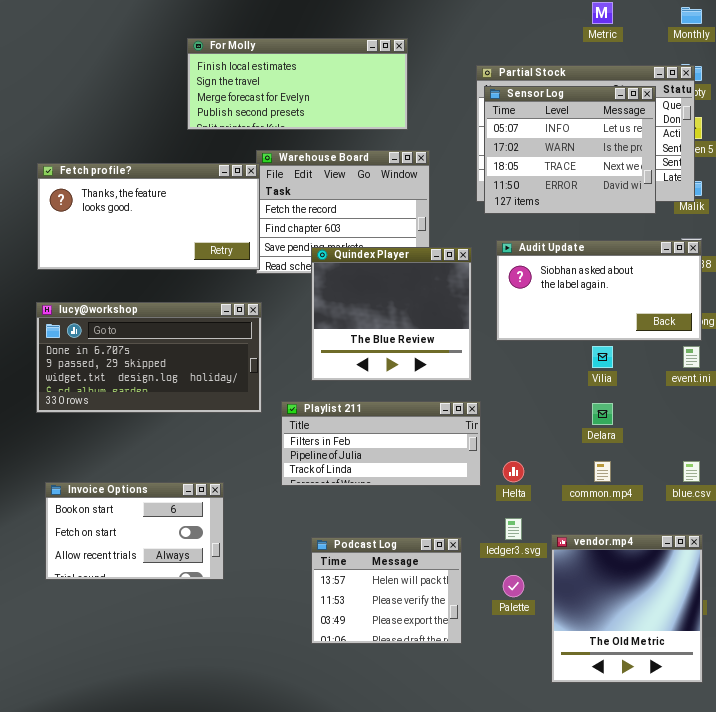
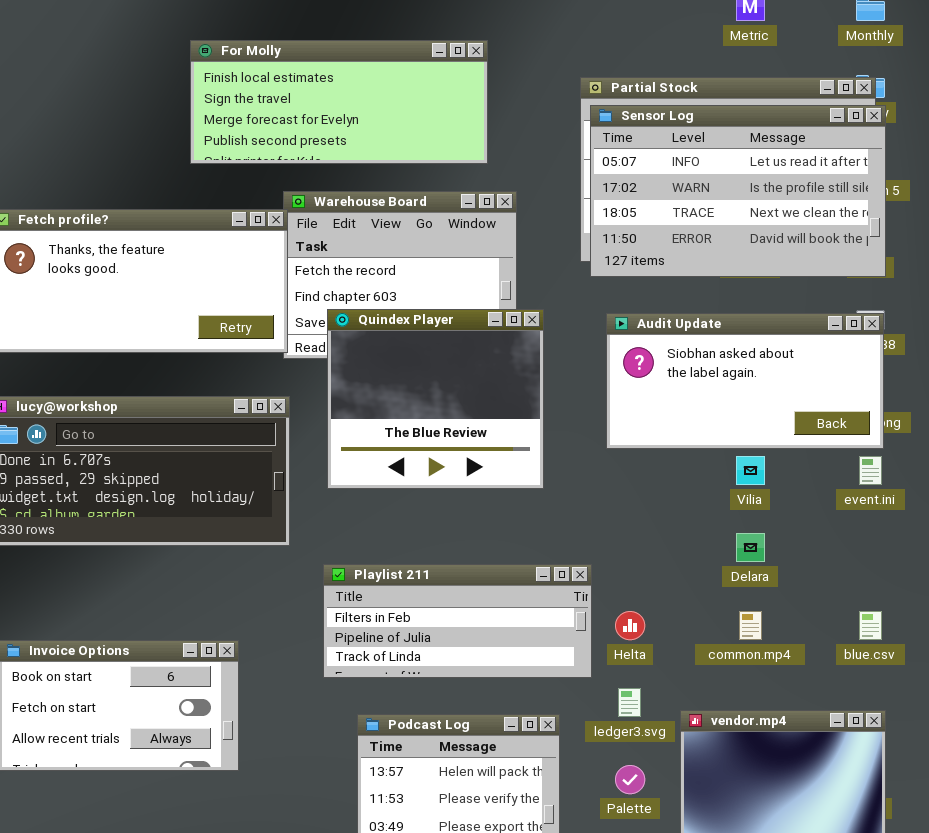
Sensor Log: [484,86,656,214] -> [590,105,886,277], resized
Quindex Player: [311,247,472,381] -> [327,309,544,489], moved
Playlist 211: [281,401,481,486] -> [323,564,592,678], moved

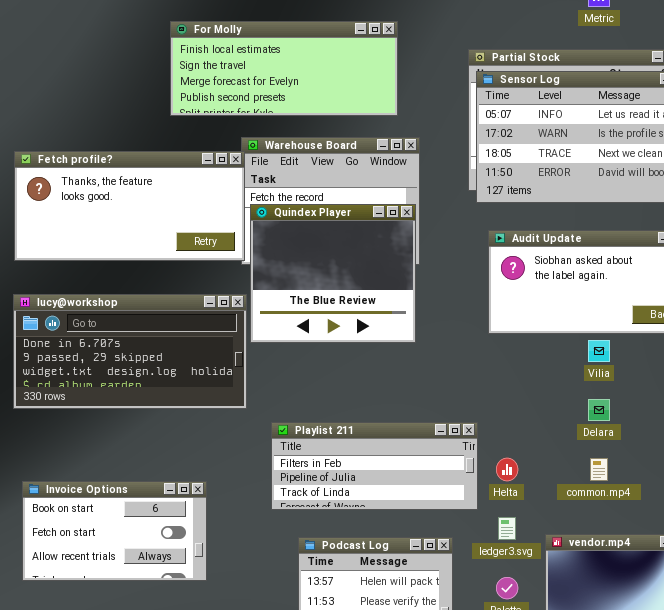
Quindex Player: [327,309,544,489] -> [250,204,416,343], moved

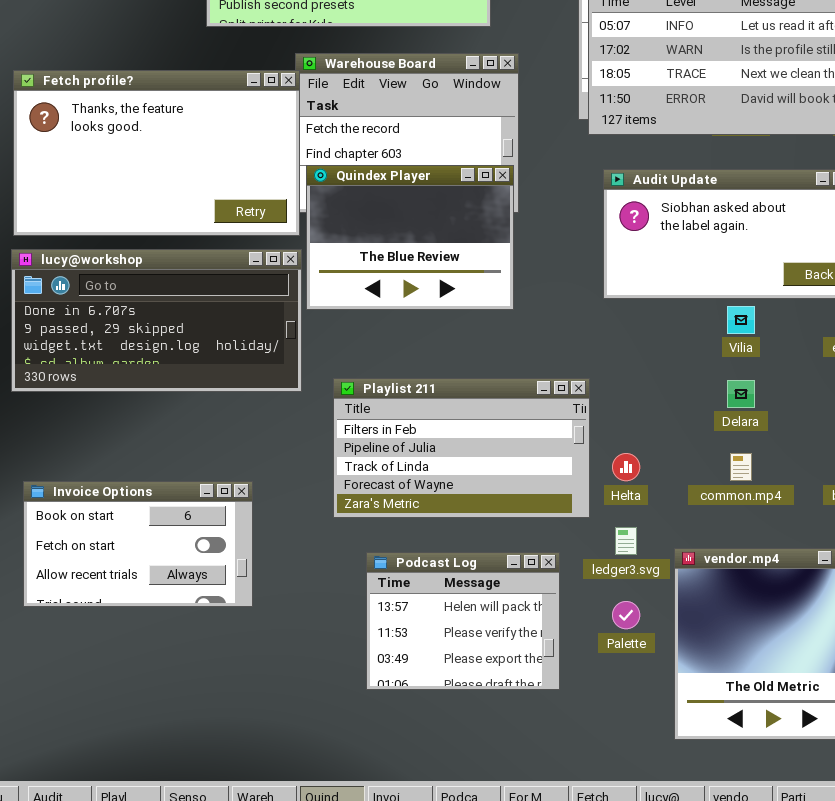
Fetch profile?: [14,151,245,261] -> [13,70,300,236], resized
Quindex Player: [250,204,416,343] -> [306,165,514,310], resized
Playlist 211: [271,422,478,510] -> [333,378,590,518], resized

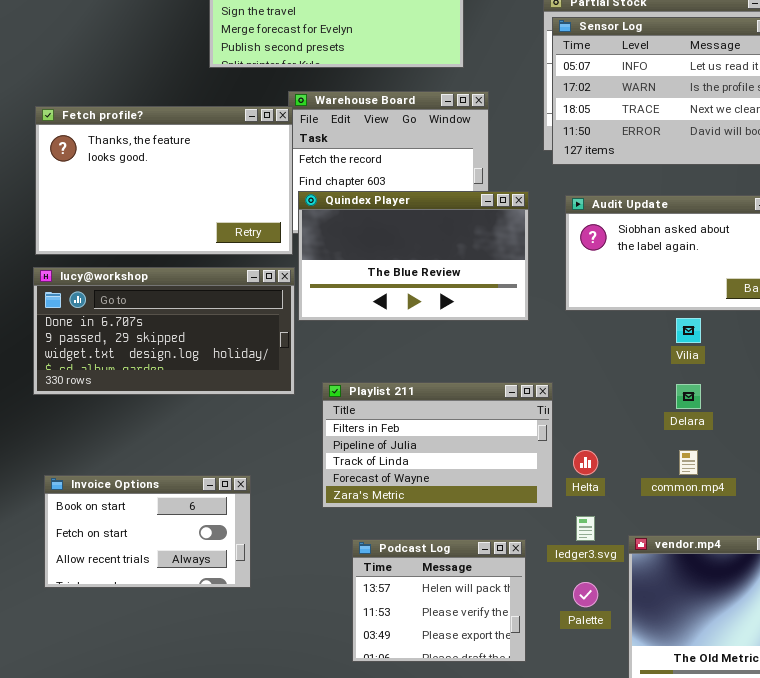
Quindex Player: [306,165,514,310] -> [298,191,529,321], resized

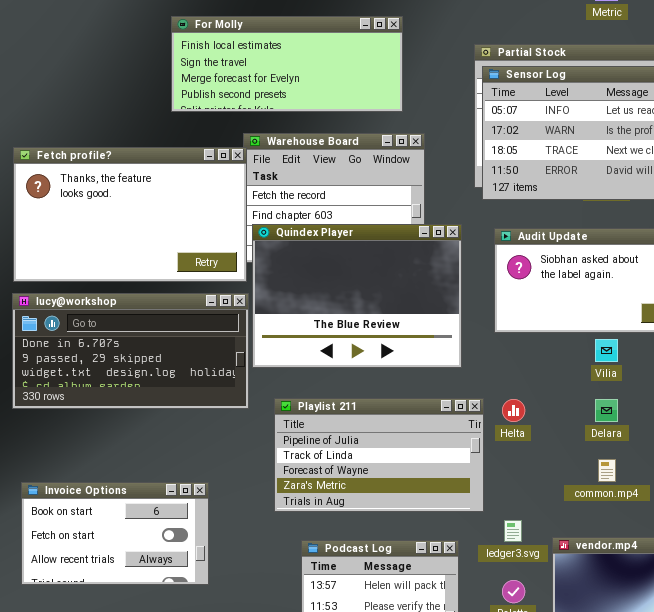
Quindex Player: [298,191,529,321] -> [252,224,462,368], resized
Playlist 211: [322,382,553,508] -> [274,398,484,512], scrolled down 1 row
Helta: [573,450,598,475] -> [502,399,525,422], moved

